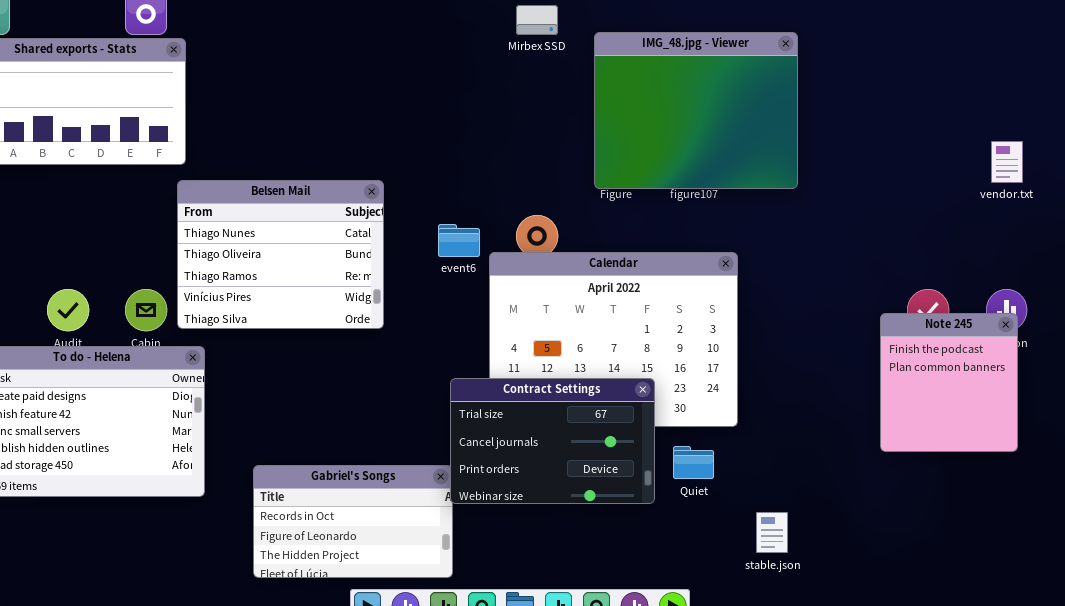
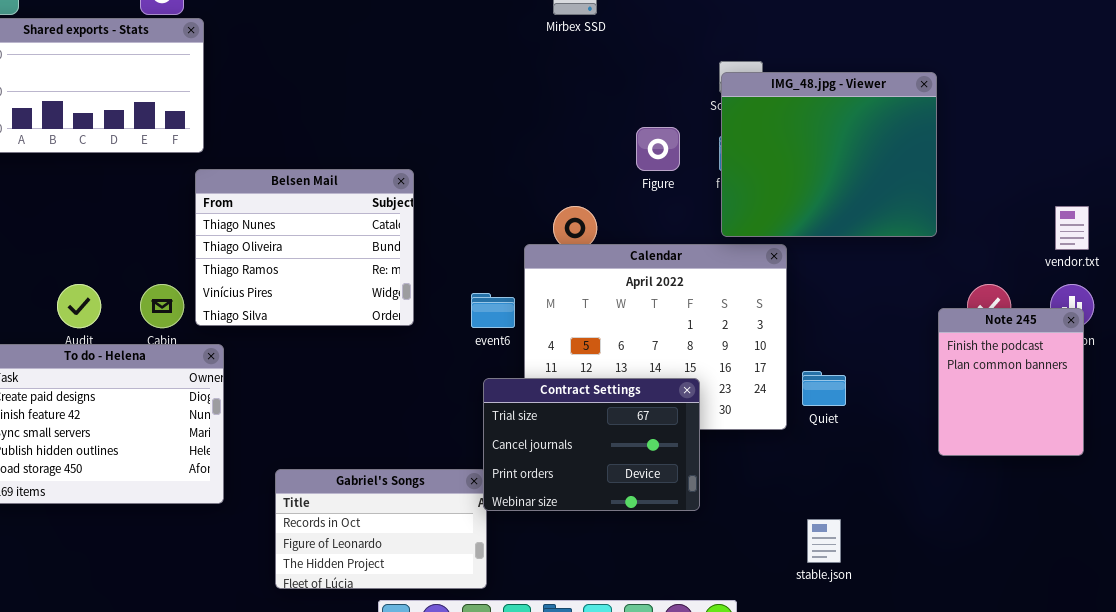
IMG_48.jpg - Viewer: [594,32,798,189] -> [721,72,937,237], moved
vendor.txt: [991,141,1023,183] -> [1055,206,1089,250], moved
event6: [438,224,480,257] -> [471,293,515,328], moved
Quiet: [673,446,714,479] -> [802,371,846,406], moved

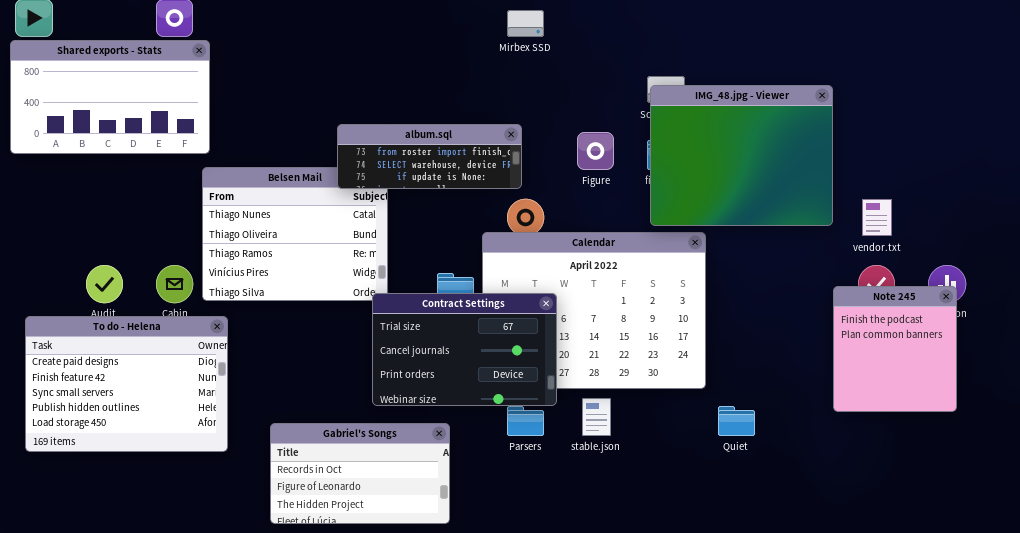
album.sql: none -> [337,124,522,189], opened
vendor.txt: [1055,206,1089,250] -> [862,199,892,236], moved
Quiet: [802,371,846,406] -> [718,406,755,436], moved
Contract Settings: [483,378,700,511] -> [372,293,557,406], moved
stable.json: [807,519,841,563] -> [582,398,611,436], moved

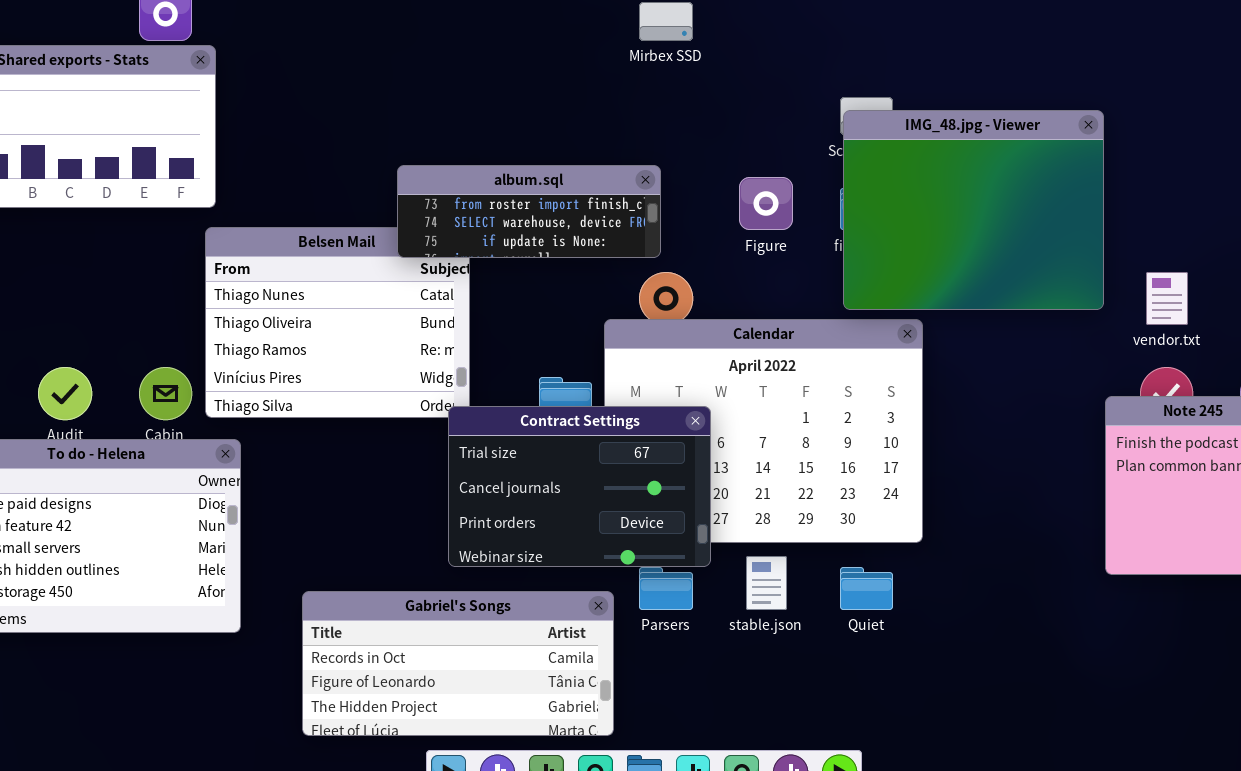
Quiet: [718,406,755,436] -> [840,567,893,610], moved
Gabriel's Songs: [270,423,450,524] -> [302,591,614,736], resized

